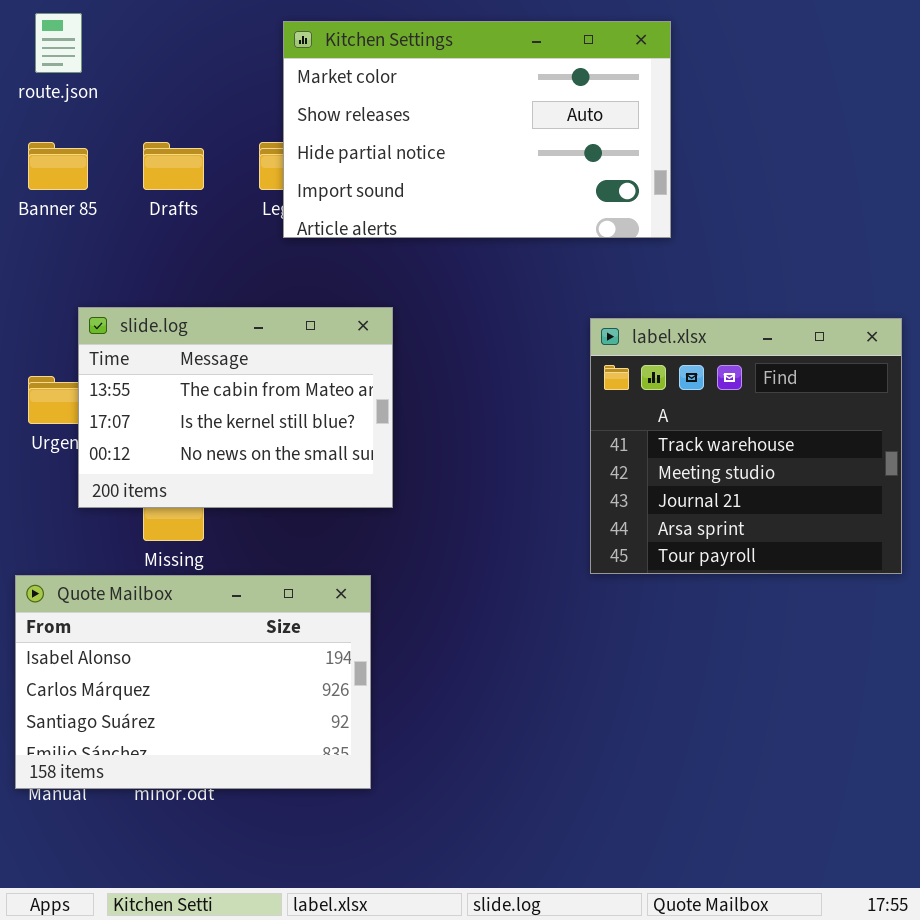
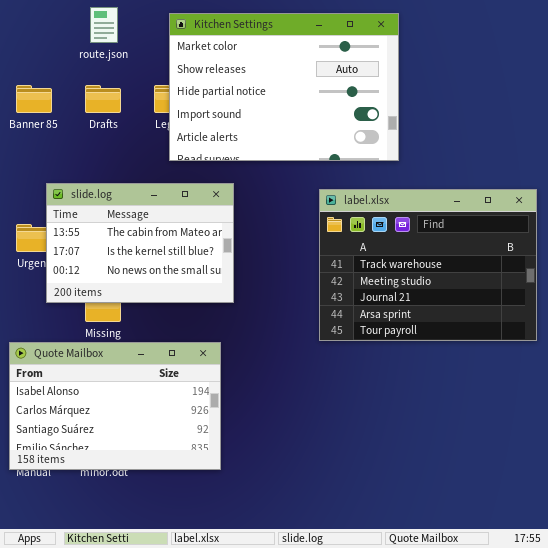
route.json: [35,13,82,73] -> [90,7,118,43], moved
Kitchen Settings: [283,21,671,238] -> [169,13,399,161], resized
label.xlsx: [590,318,902,574] -> [319,189,537,341], resized

